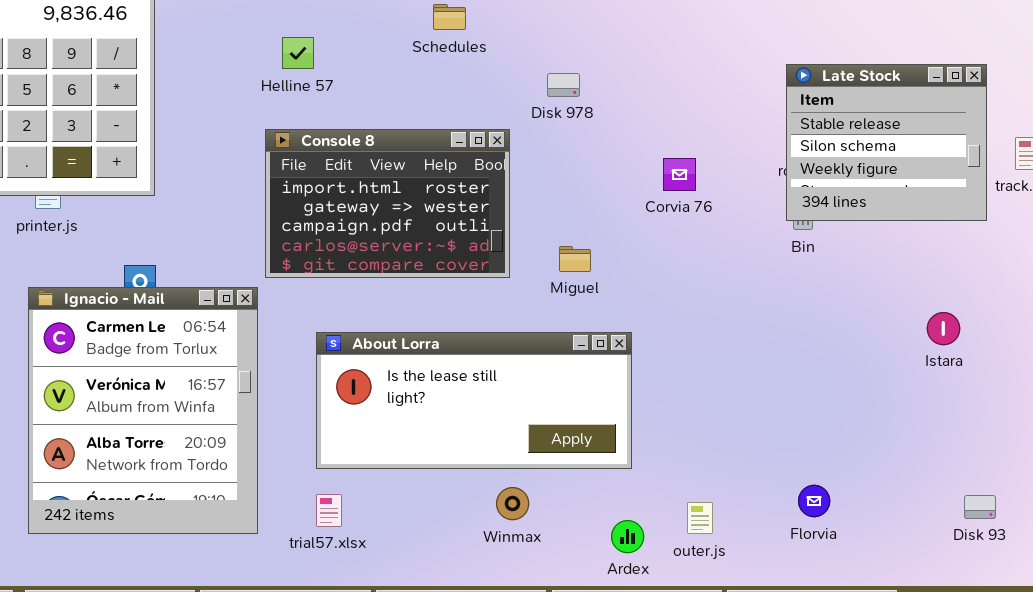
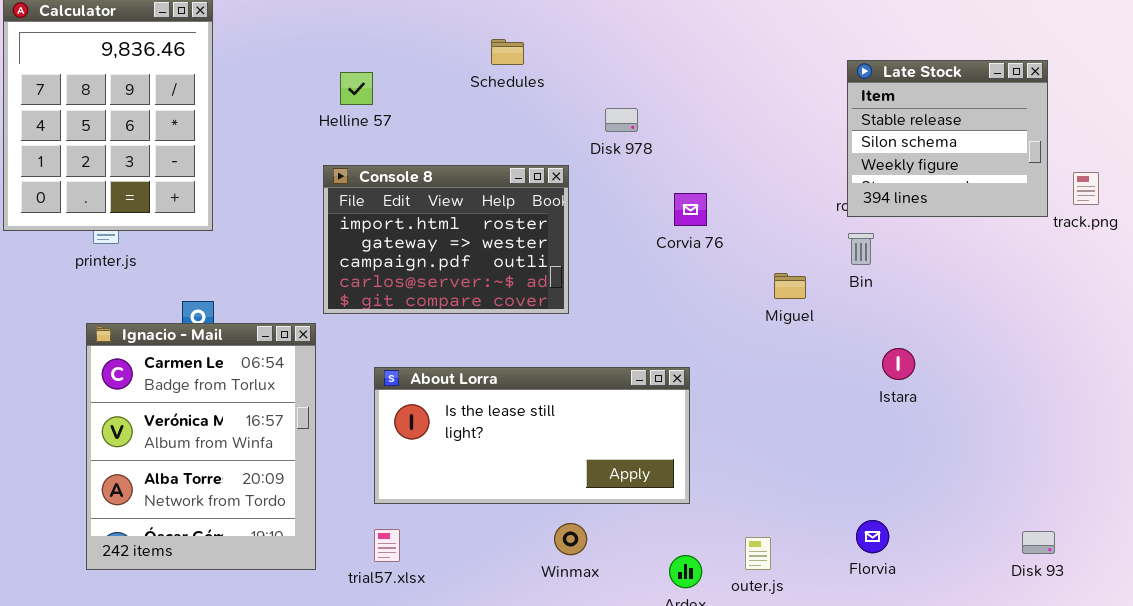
Late Stock: [786,64,987,221] -> [847,60,1048,217], moved
Corvia 76: [663,158,696,191] -> [674,193,707,226], moved
Miguel: [559,246,591,272] -> [774,273,806,299], moved
Istara: [927,312,960,345] -> [882,348,915,380], moved

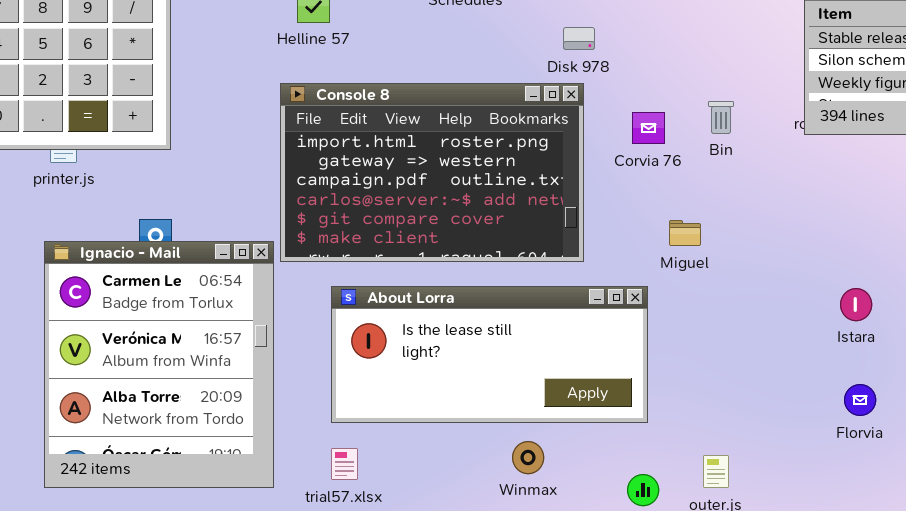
Console 8: [323,165,569,314] -> [280,83,584,262], resized
Bin: [848,233,874,265] -> [708,101,734,134], moved
Miguel: [774,273,806,299] -> [669,220,701,246], moved
Istara: [882,348,915,380] -> [840,288,872,321], moved
Florvia: [856,520,889,553] -> [844,384,876,416], moved

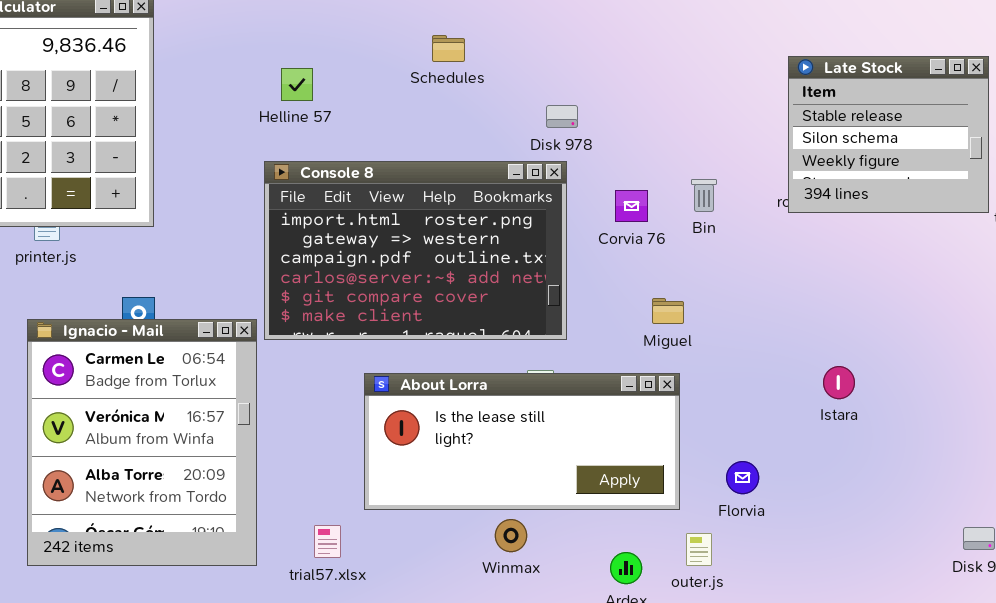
About Lorra: [331,286,648,423] -> [364,373,680,510], moved
Florvia: [844,384,876,416] -> [726,461,759,494], moved

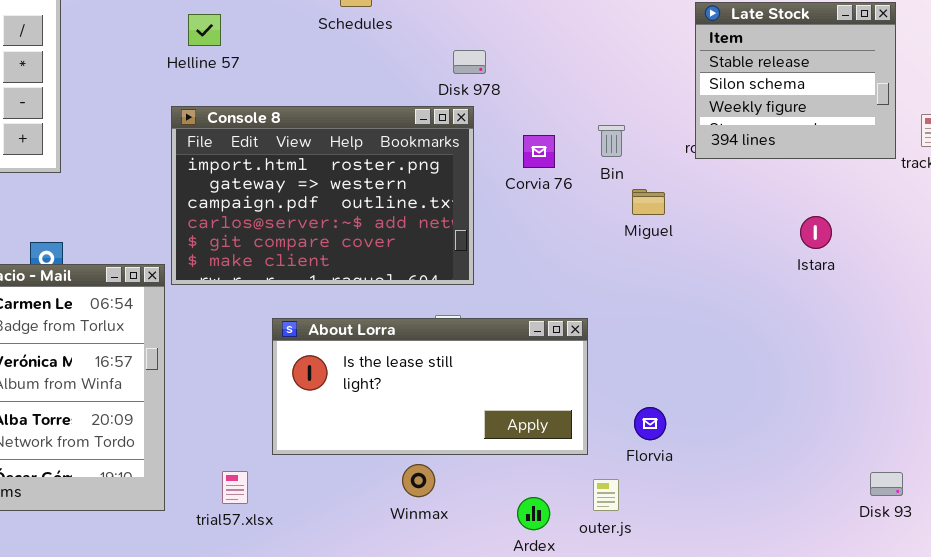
Miguel: [652,298,684,324] -> [632,189,665,215], moved
Istara: [823,366,855,399] -> [800,216,832,249], moved

